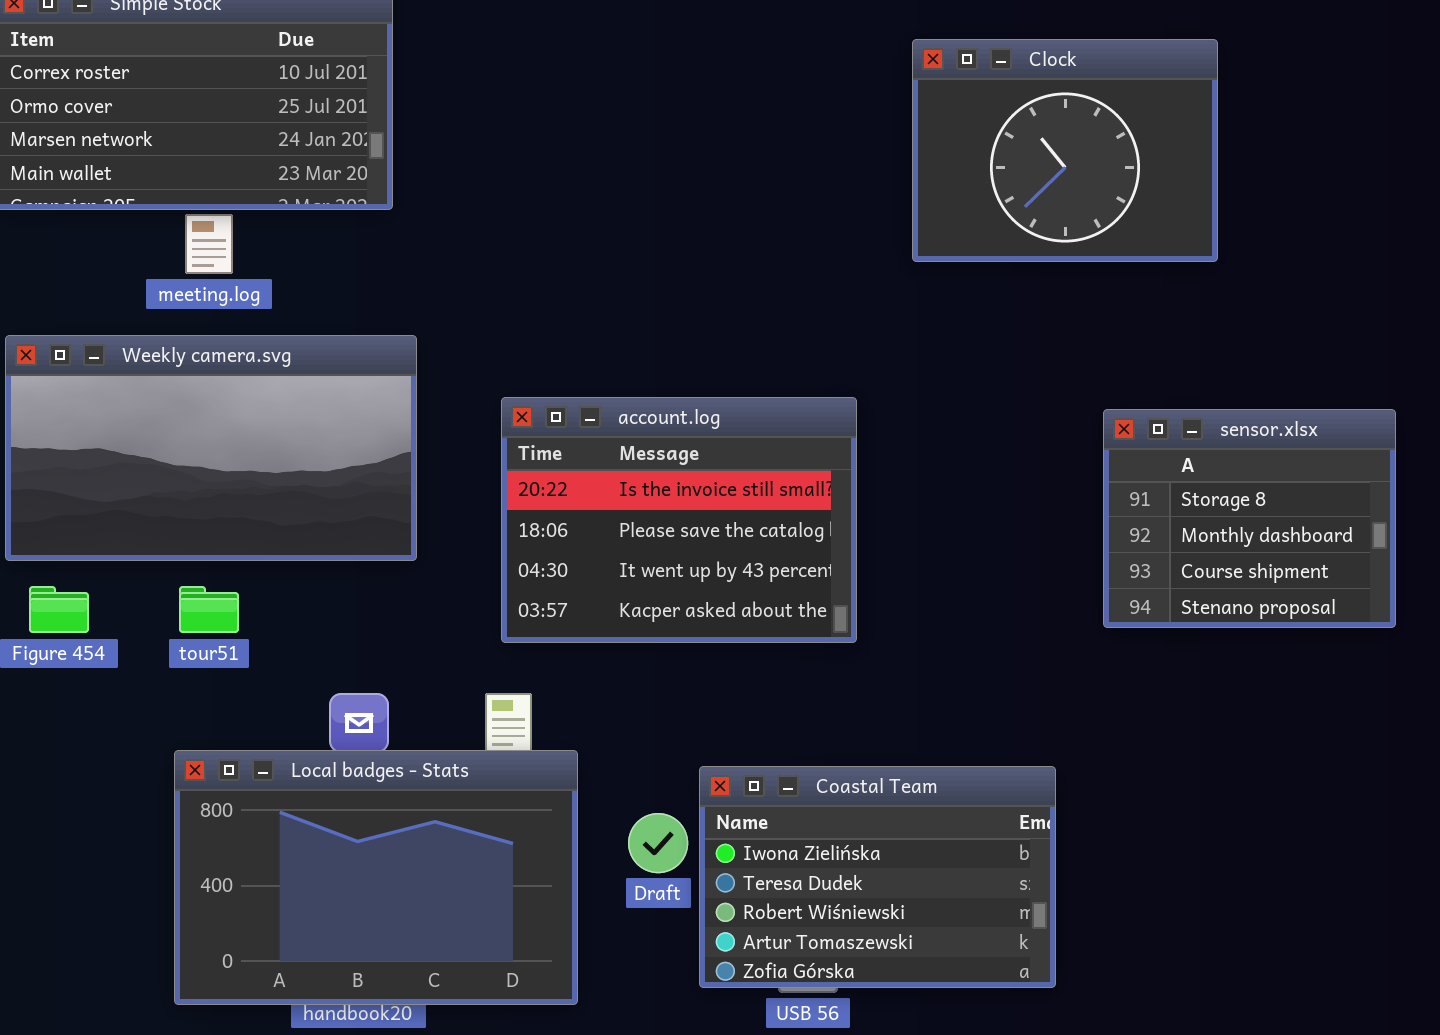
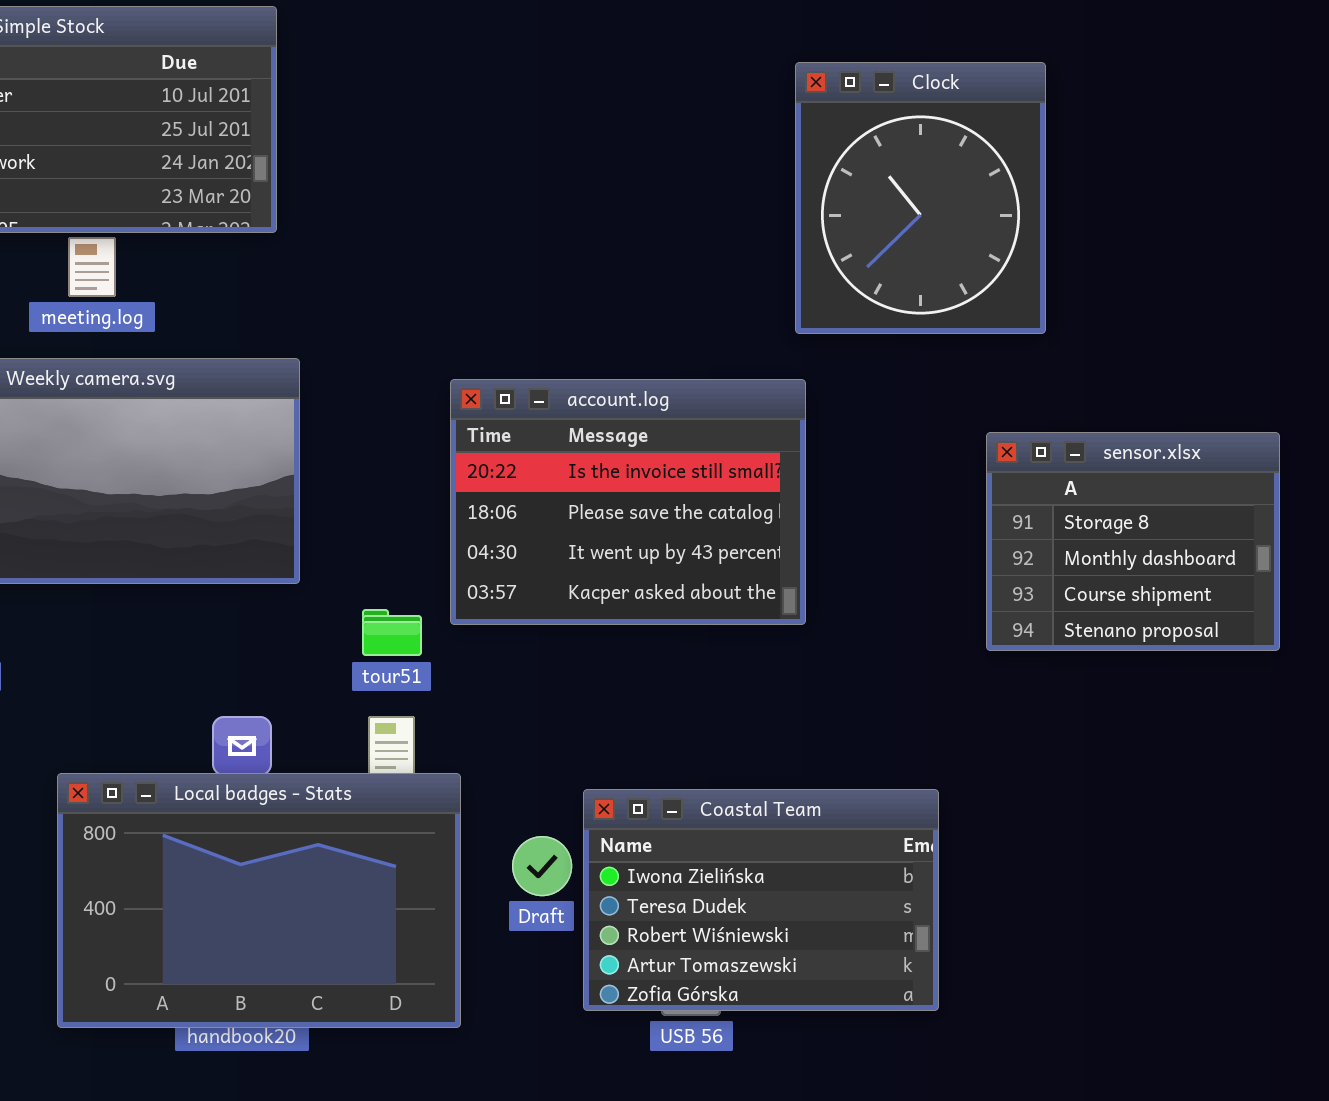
Clock: [912,39,1218,262] -> [795,62,1046,334], resized
account.log: [501,397,857,643] -> [450,379,806,625], moved
tour51: [179,586,239,633] -> [362,609,422,656], moved

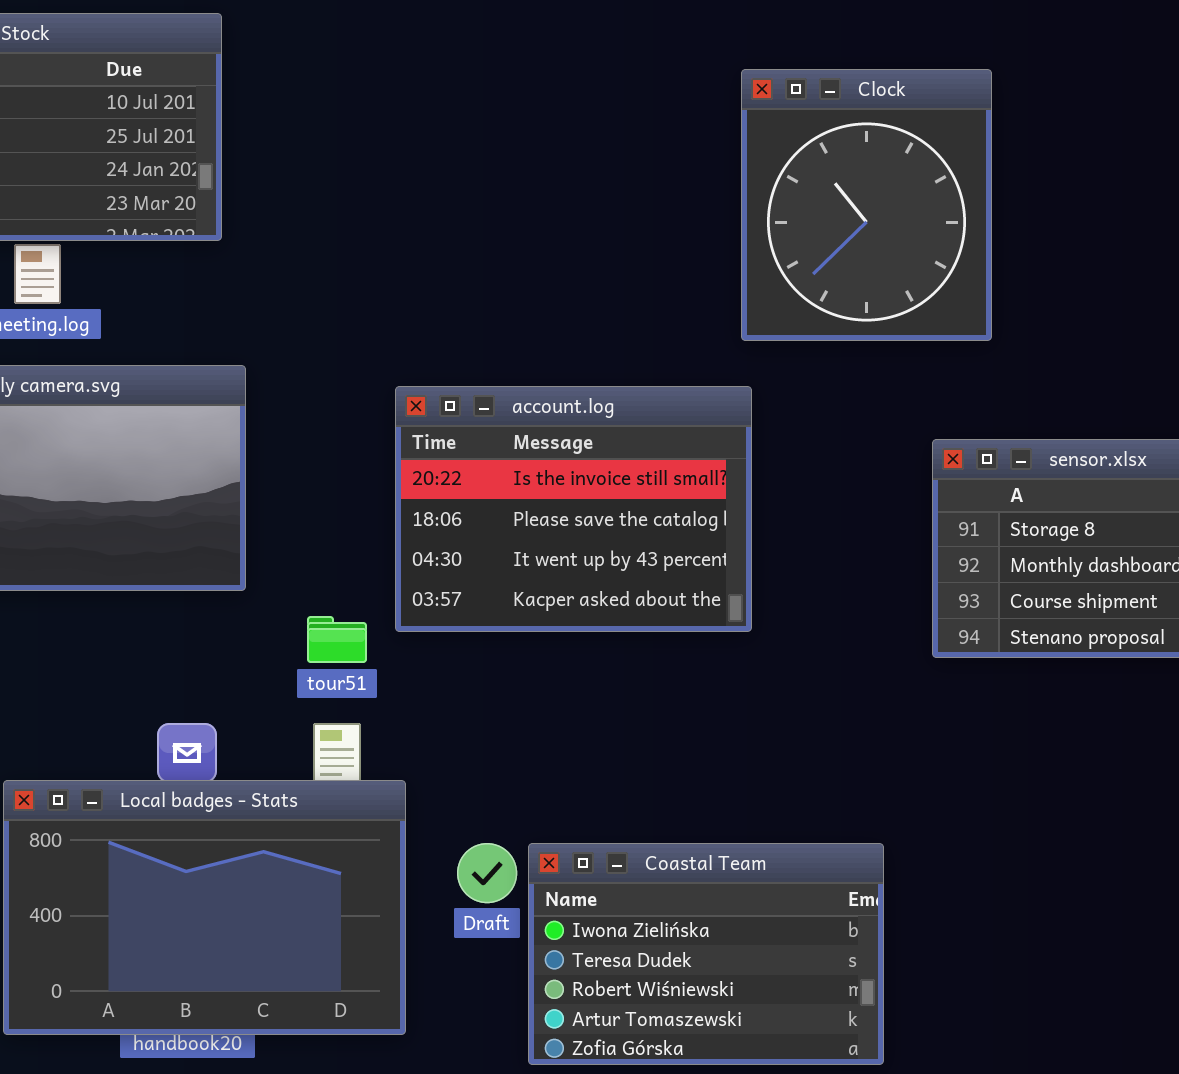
Coastal Team: [583,789,939,1011] -> [528,843,884,1065], moved

